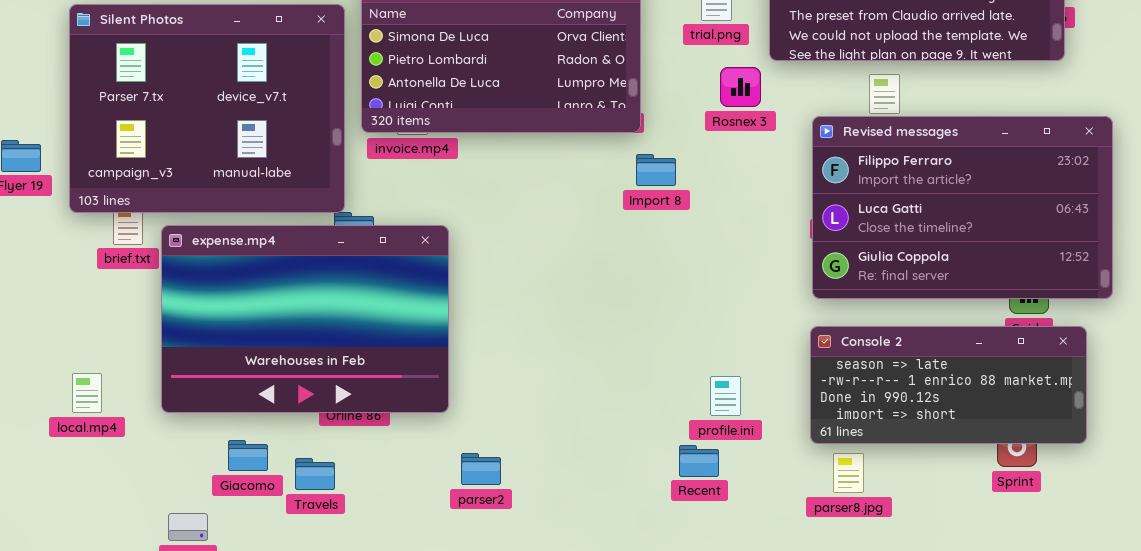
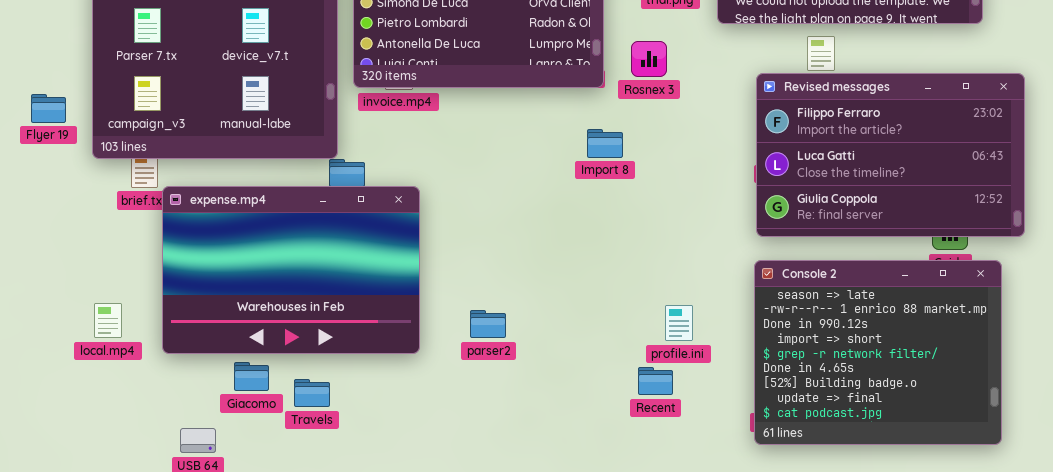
Rosnex 3: [720,67,761,107] -> [631,41,667,77], moved
Import 8: [636,154,676,186] -> [587,129,623,158], moved
expense.mp4: [161,225,449,413] -> [162,186,420,354], moved
Console 2: [810,326,1087,444] -> [754,260,1002,445], resized
parser2: [461,453,501,485] -> [470,310,506,338], moved

